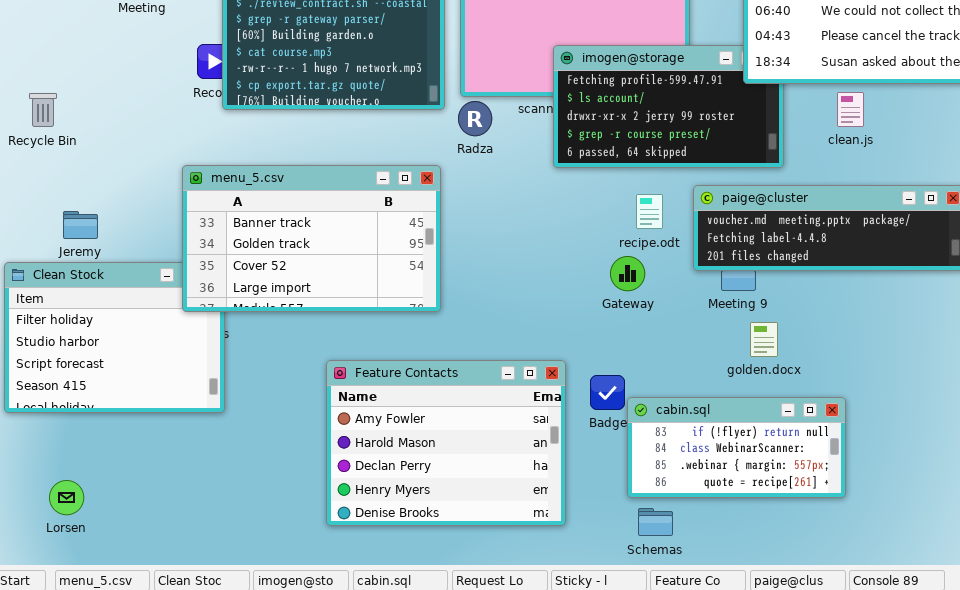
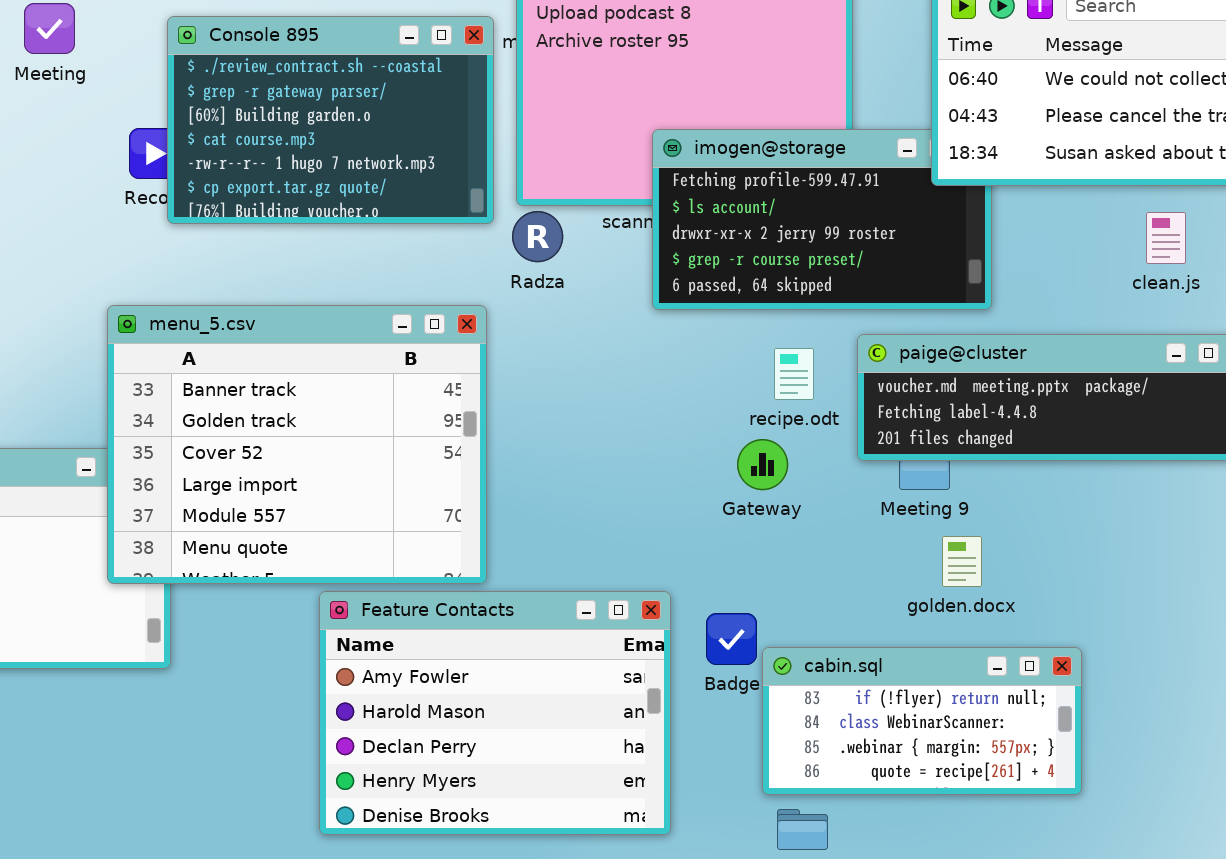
clean.js: [837,92,864,127] -> [1146,212,1186,264], moved
menu_5.csv: [182,165,441,312] -> [107,305,487,584], resized

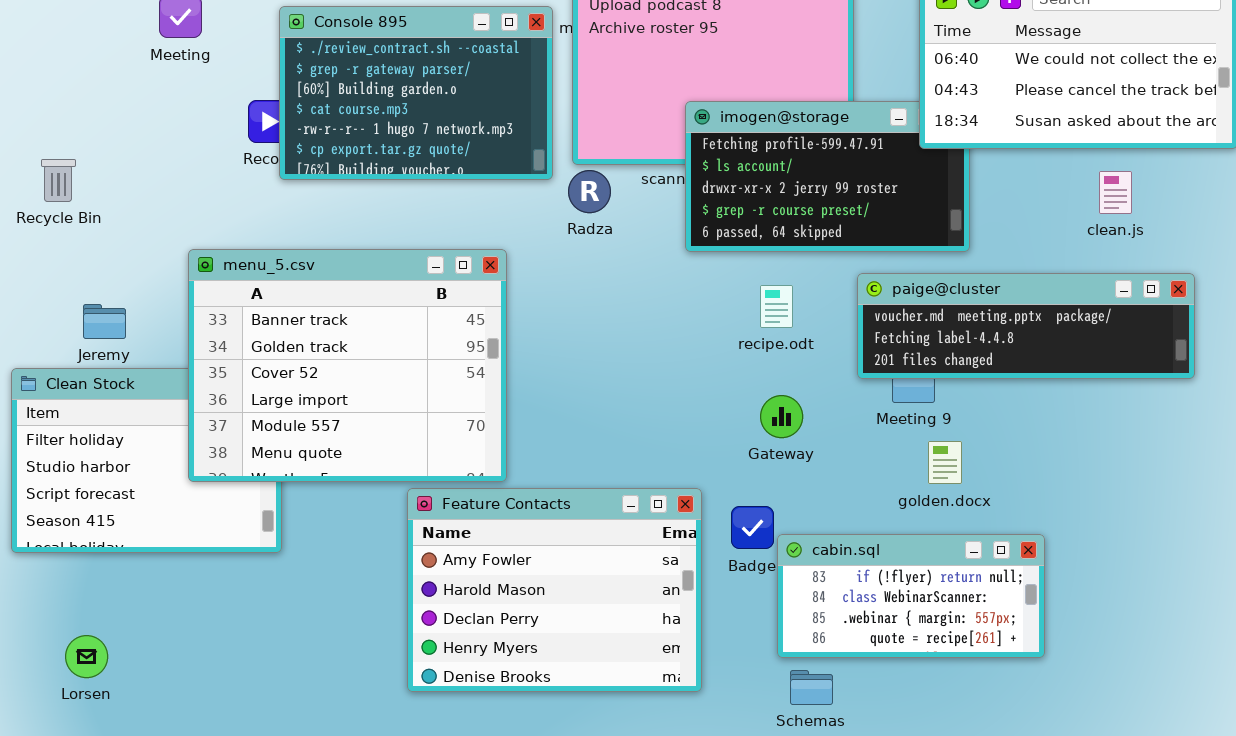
menu_5.csv: [107,305,487,584] -> [188,249,507,482], moved
recipe.odt: [774,348,814,400] -> [760,285,793,328], moved
Gateway: [737,439,788,490] -> [760,395,803,438], moved

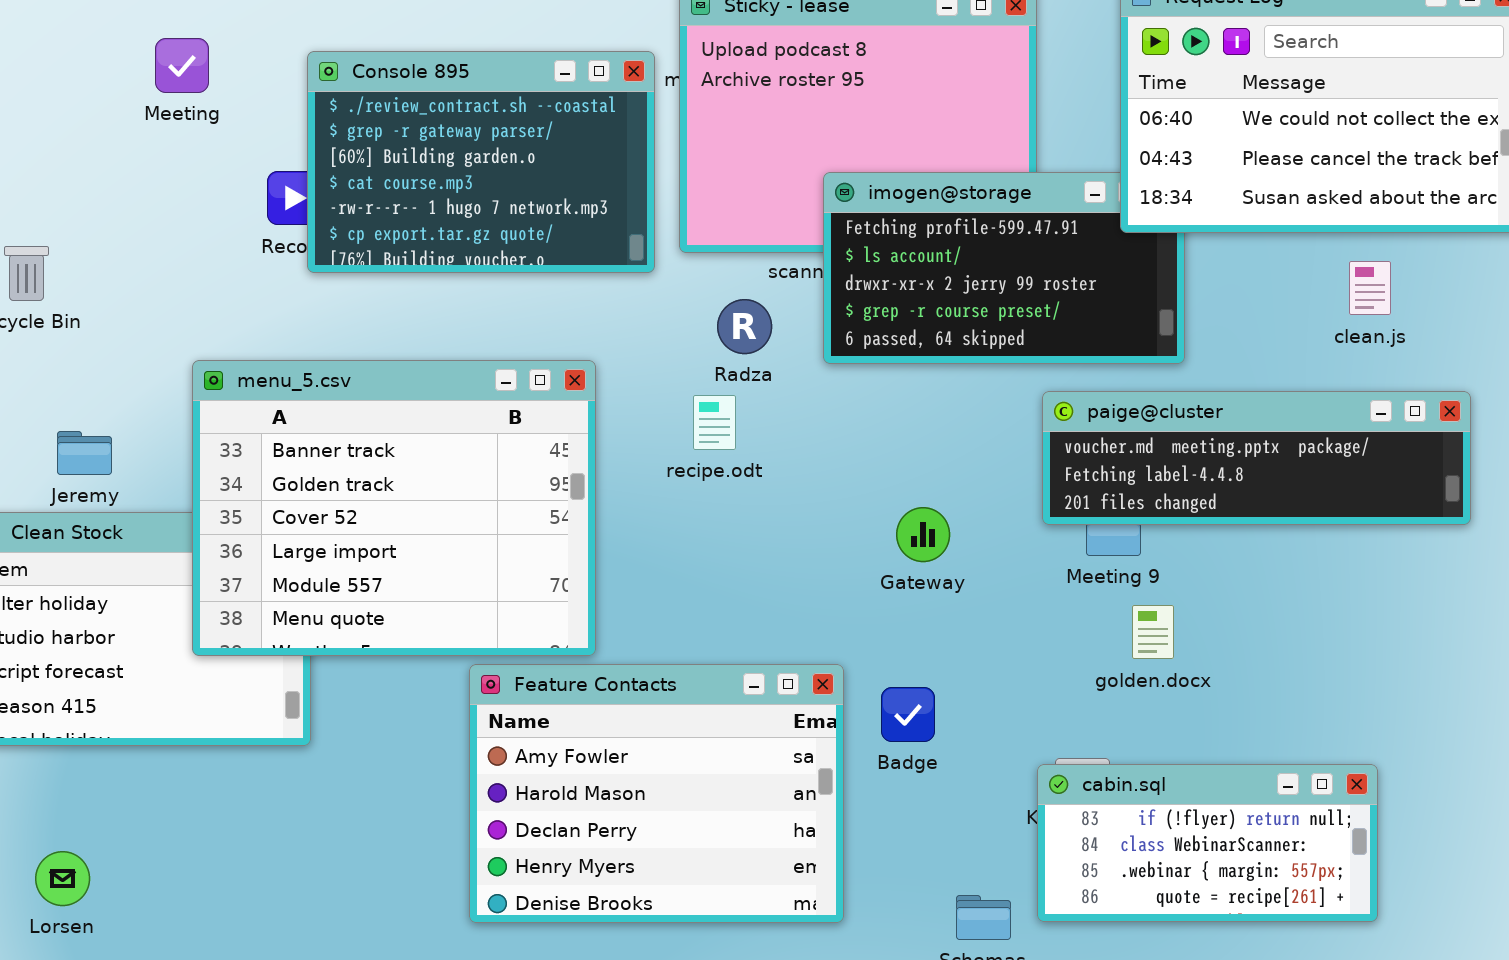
Radza: [568,170,611,213] -> [717,299,772,354], moved
recipe.odt: [760,285,793,328] -> [693,395,736,450], moved
Gateway: [760,395,803,438] -> [896,507,950,562], moved
cabin.sql: [777,534,1045,658] -> [1037,764,1378,922], moved

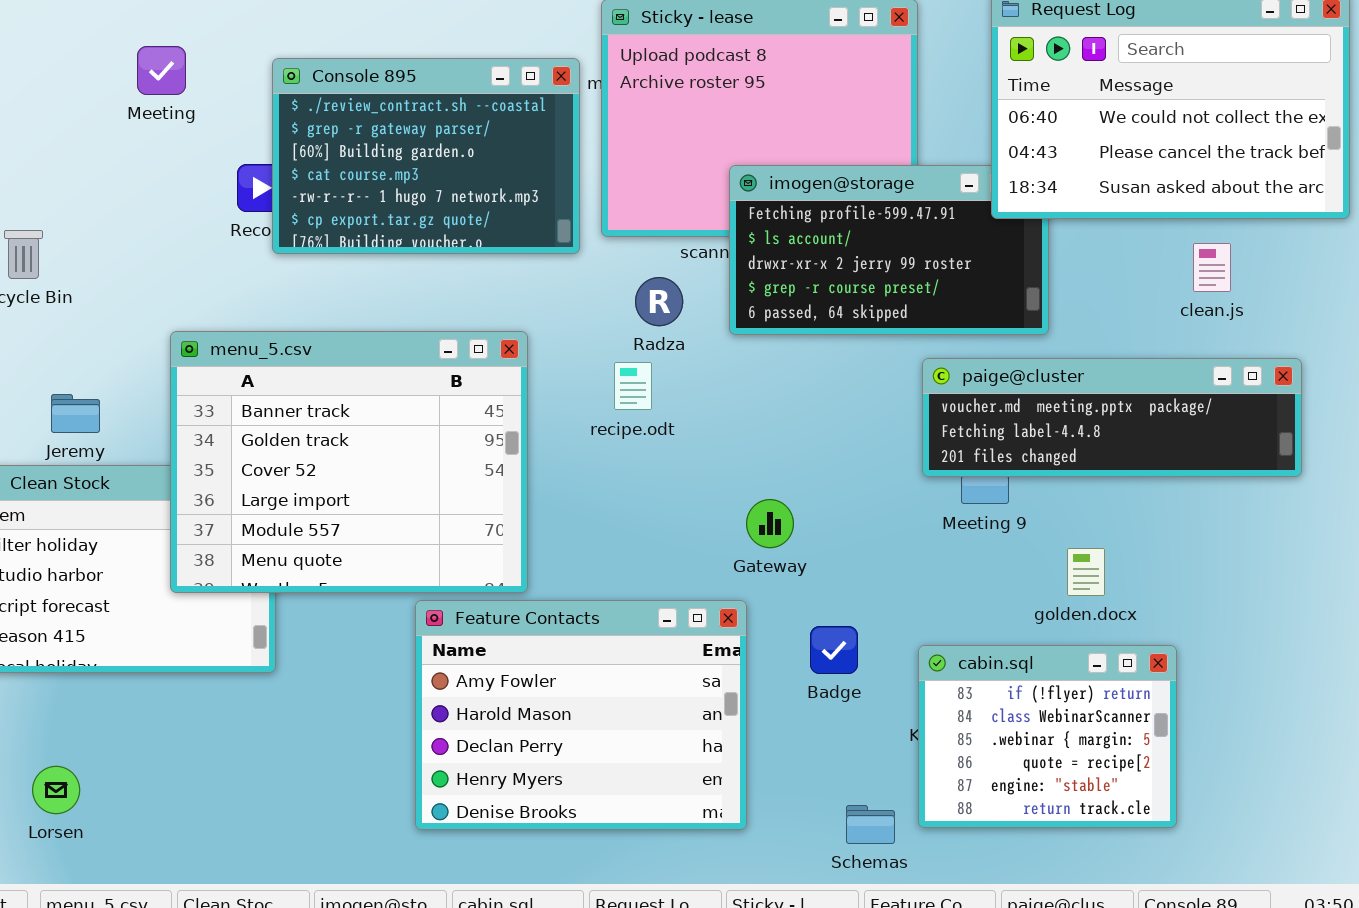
Gateway: [896,507,950,562] -> [746,499,794,548], moved
golden.docx: [1132,605,1174,659] -> [1067,548,1105,596], moved
Badge: [881,687,935,742] -> [810,626,858,674], moved
cabin.sql: [1037,764,1378,922] -> [918,645,1177,828], resized

